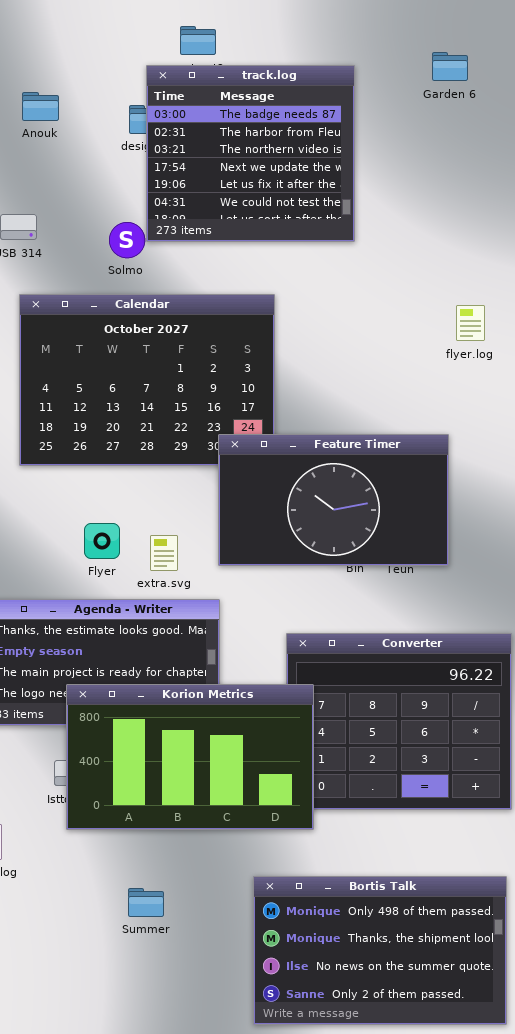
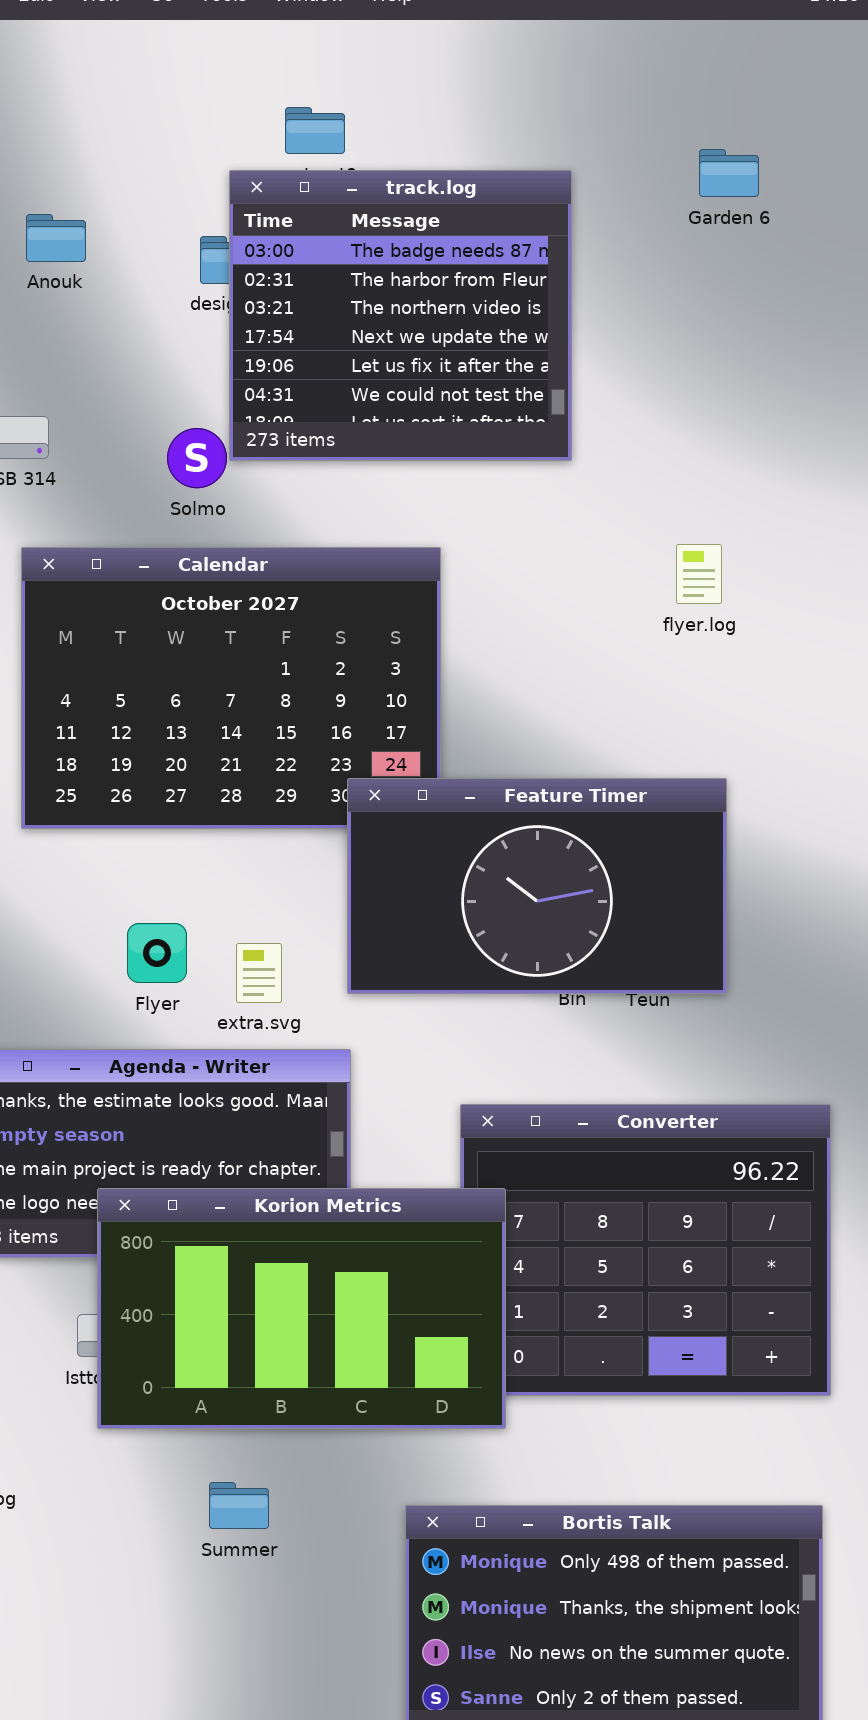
flyer.log: [456,305,485,341] -> [676,544,722,604], moved
Summer: [128,888,164,917] -> [209,1482,269,1529], moved

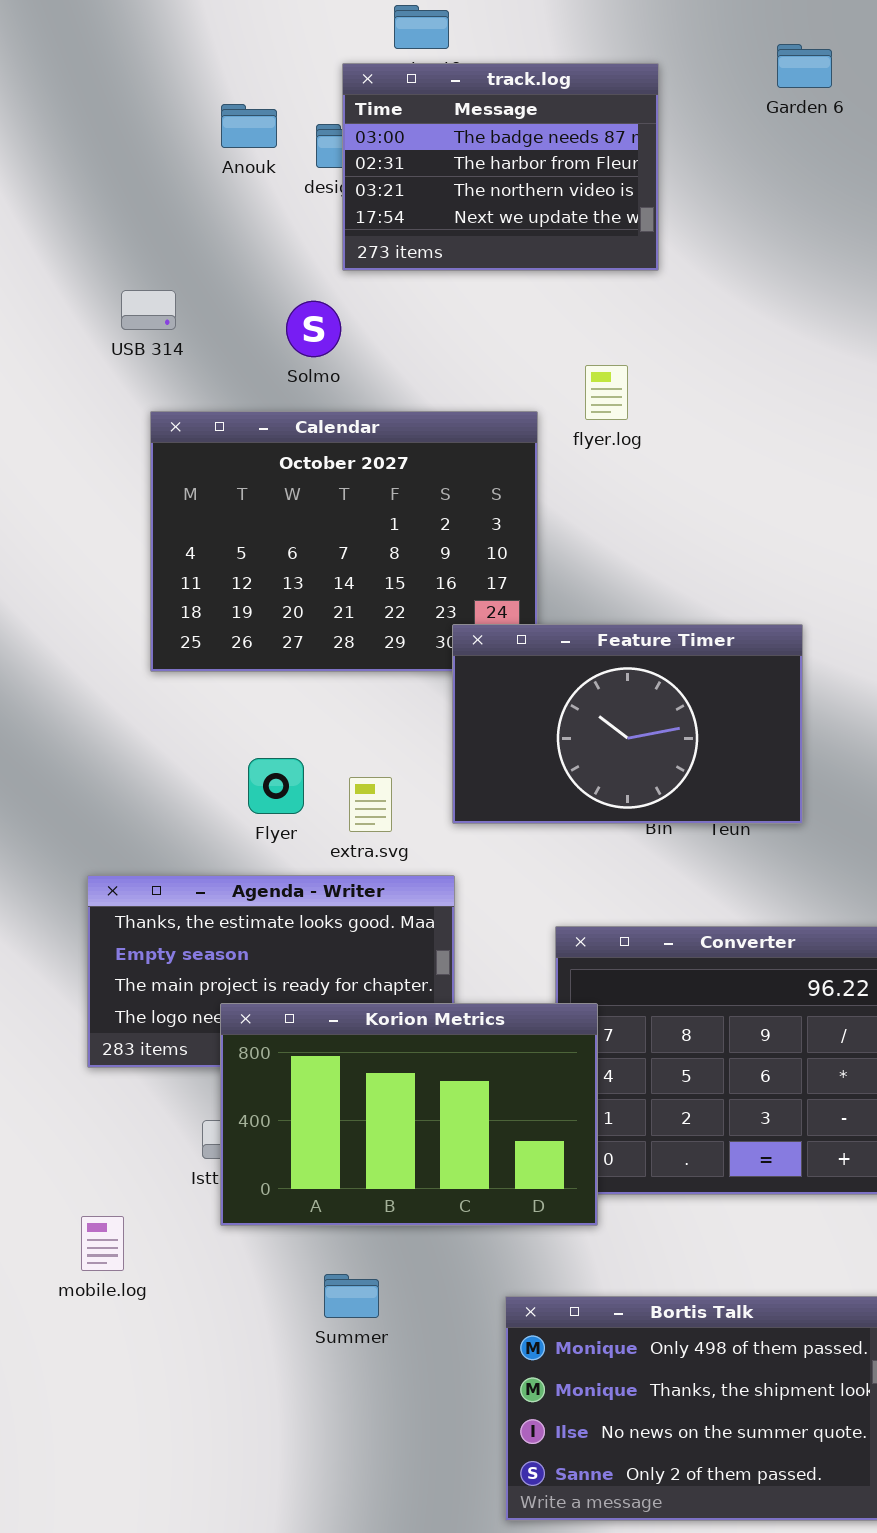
track.log: [229,170,572,461] -> [342,63,659,271], resized
Anouk: [26,214,86,262] -> [221,104,277,148], moved
flyer.log: [676,544,722,604] -> [585,365,628,420], moved

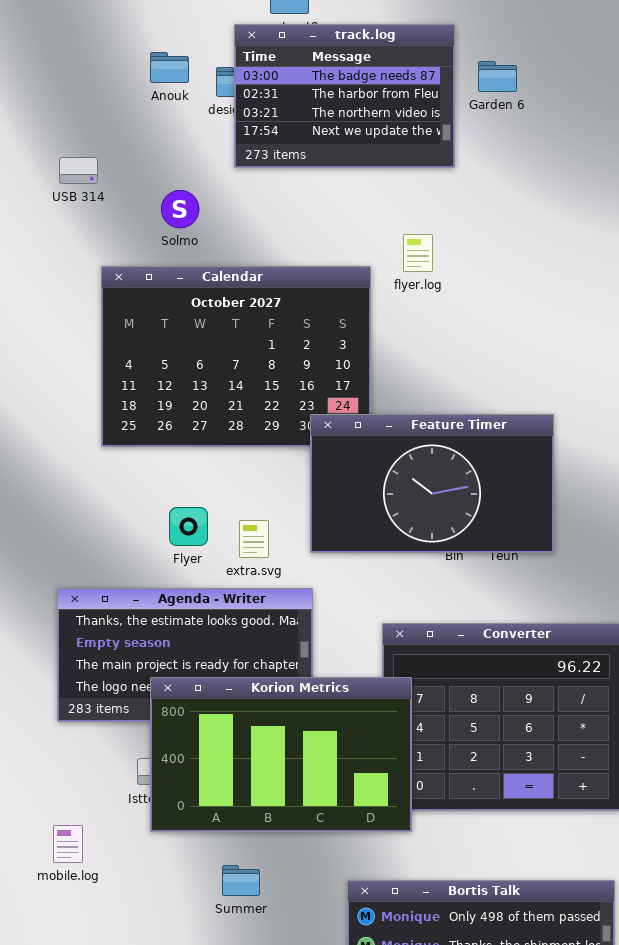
Garden 6: [777,44,832,88] -> [478,61,517,92], moved
USB 314: [121,290,176,330] -> [59,157,98,184], moved
Solmo: [286,301,341,357] -> [161,190,199,228], moved

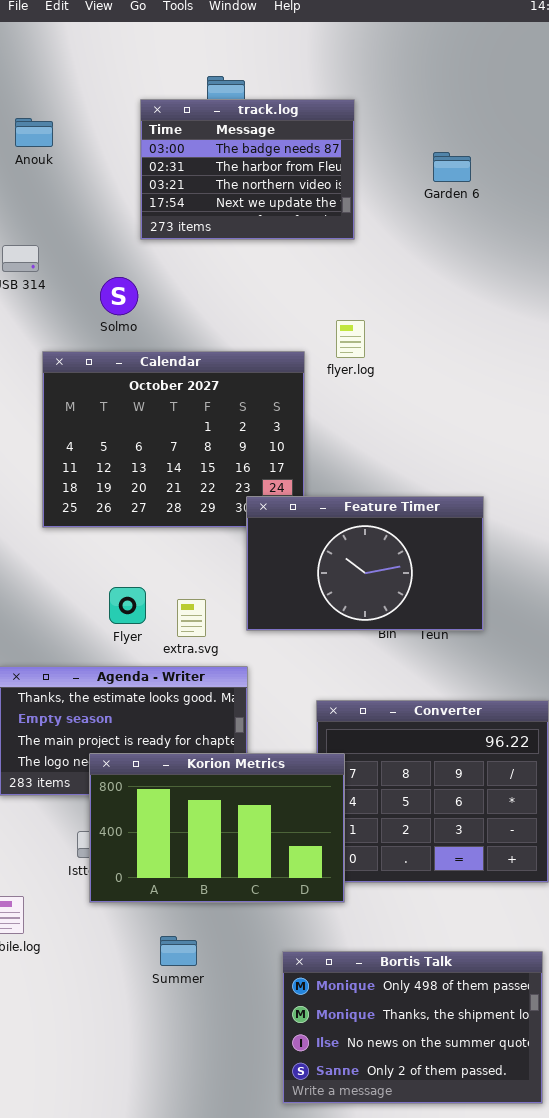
track.log: [234,24,455,168] -> [140,99,355,240], moved
Anouk: [150,52,189,83] -> [15,118,53,147], moved
Garden 6: [478,61,517,92] -> [433,152,471,182], moved

